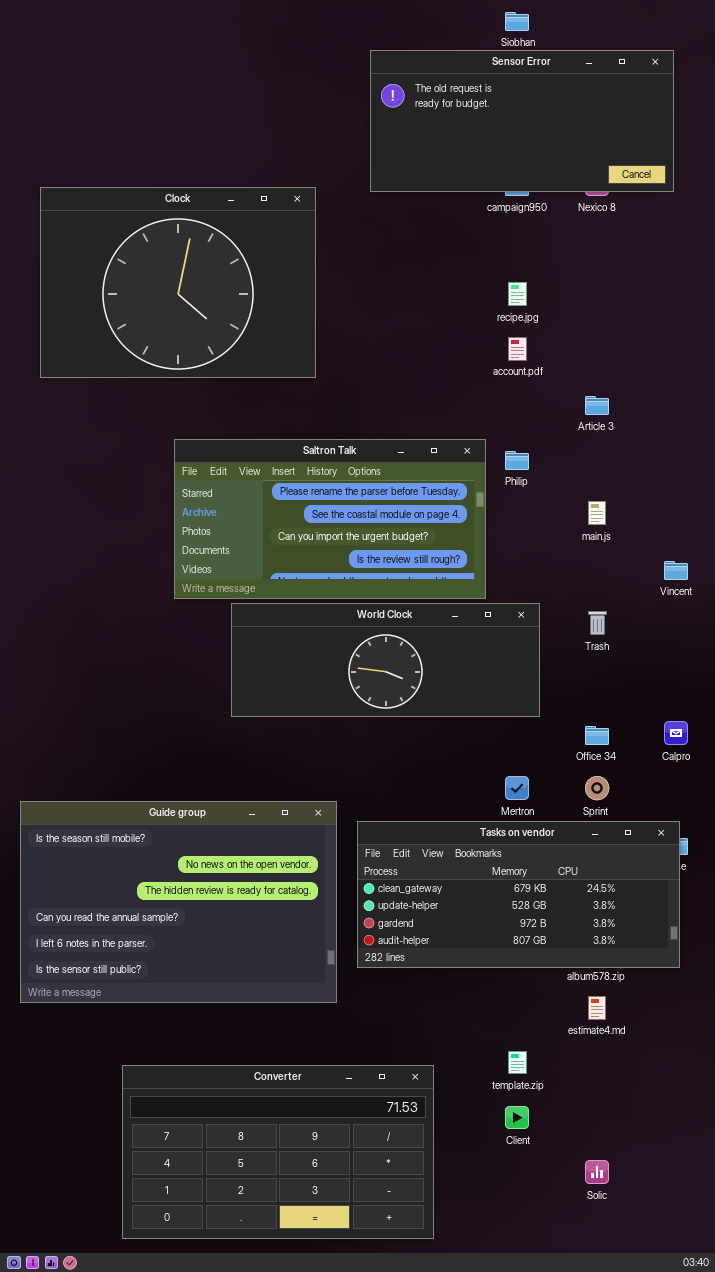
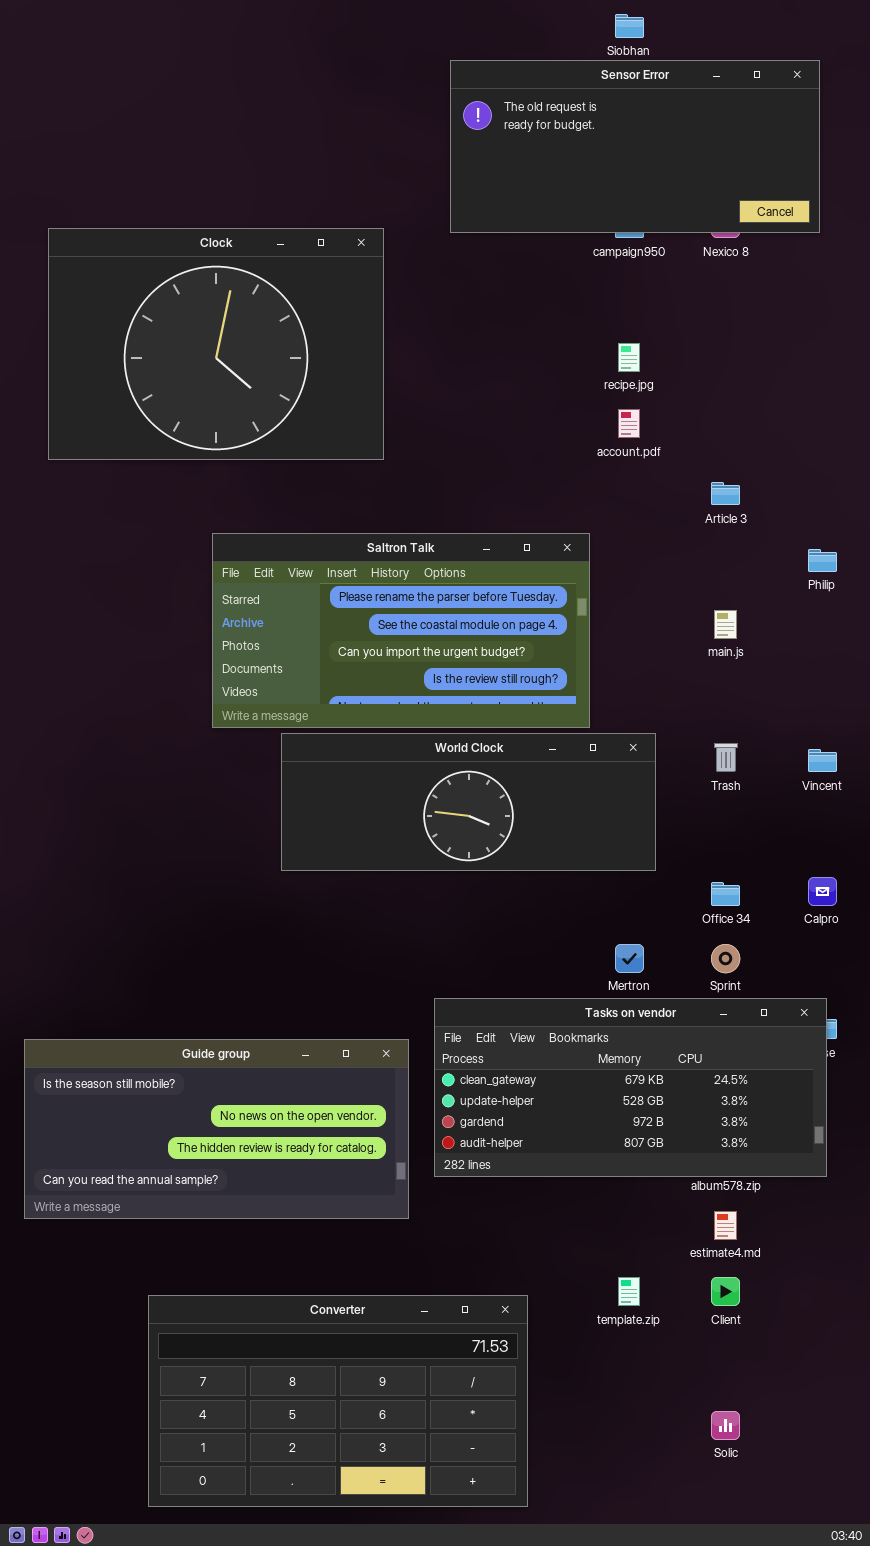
Philip: [505,451,529,470] -> [808,549,837,572], moved
Vincent: [664,561,688,580] -> [808,749,837,772], moved
Guide group: [20,801,337,1003] -> [24,1039,409,1219], resized
Client: [505,1106,529,1129] -> [711,1277,740,1306], moved

